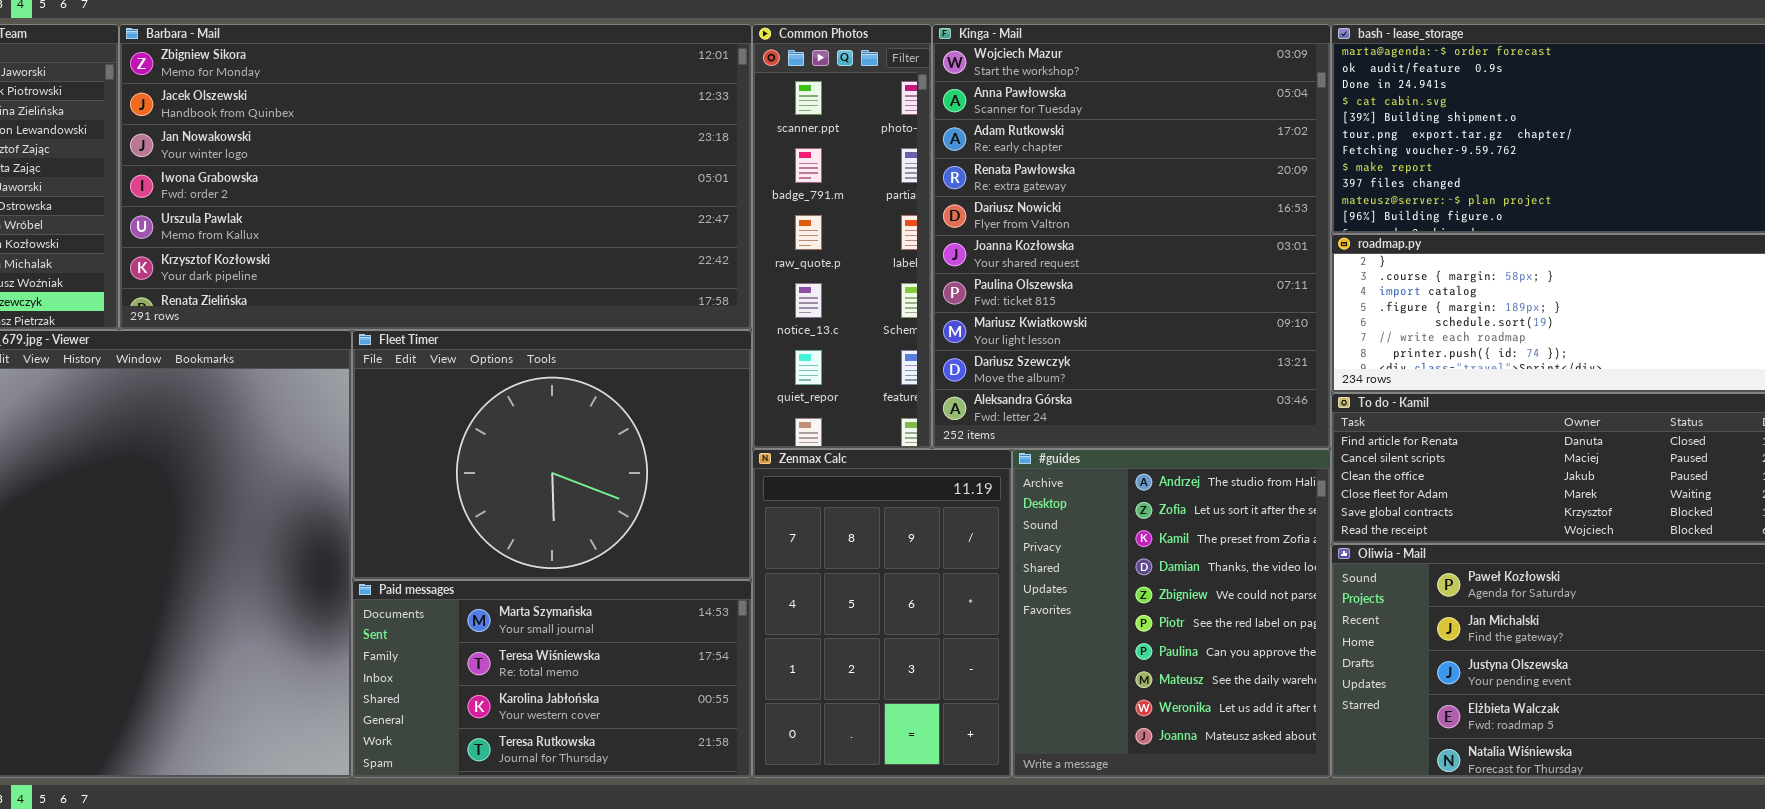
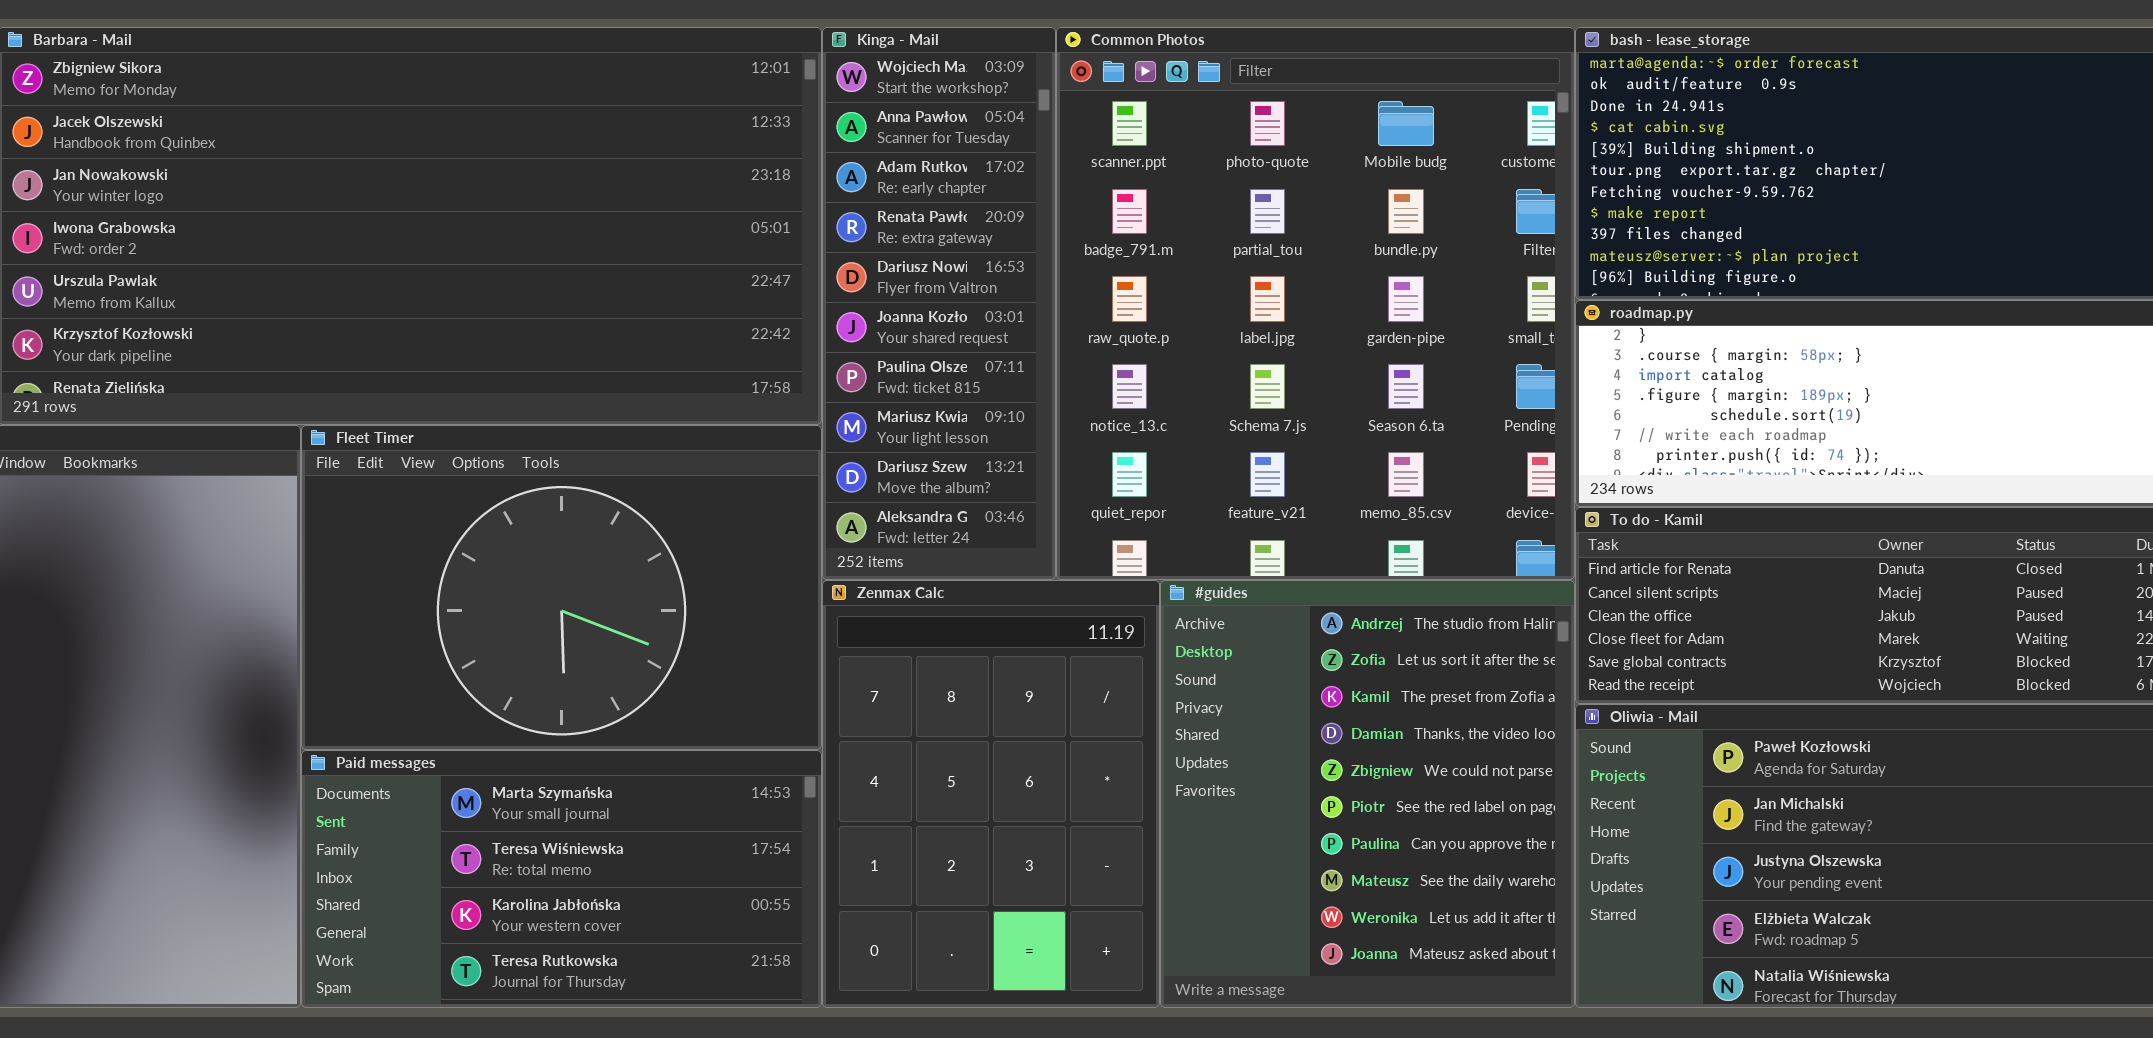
Common Photos: [752,24,932,449] -> [1056,27,1575,580], moved, resized
Kinga - Mail: [932,24,1331,449] -> [822,27,1056,580], moved, resized

